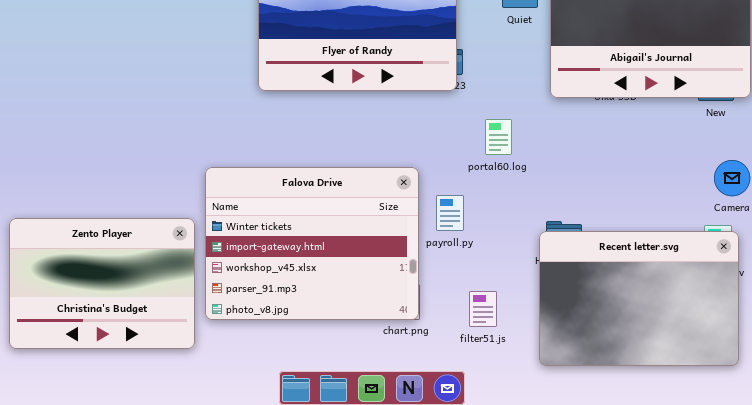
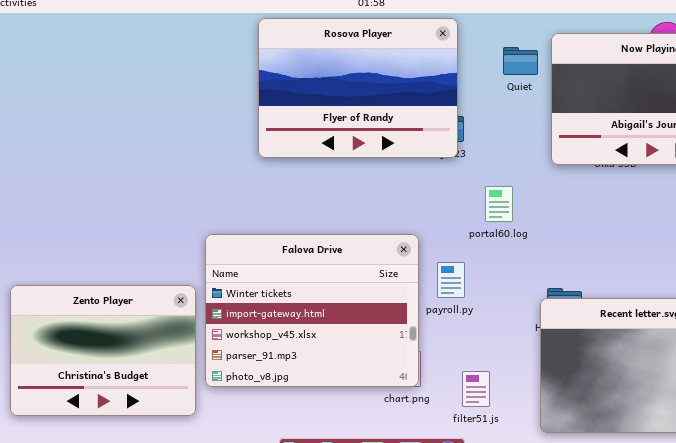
filter51.js: [469,291,497,327] -> [462,371,490,407], moved

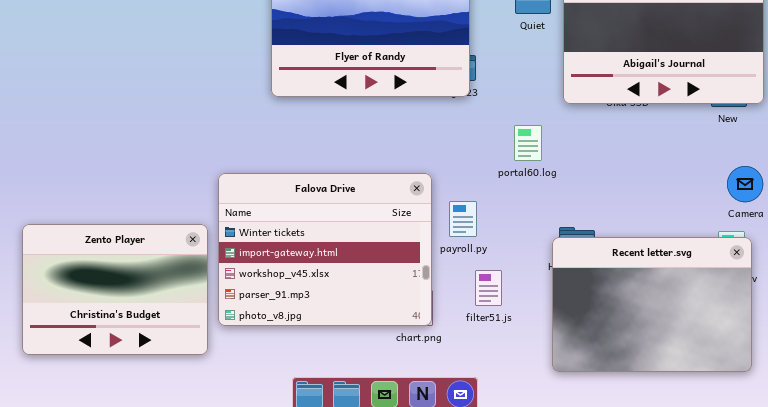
portal60.log: [485,186,513,222] -> [514,125,542,161], moved
filter51.js: [462,371,490,407] -> [475,270,502,306], moved

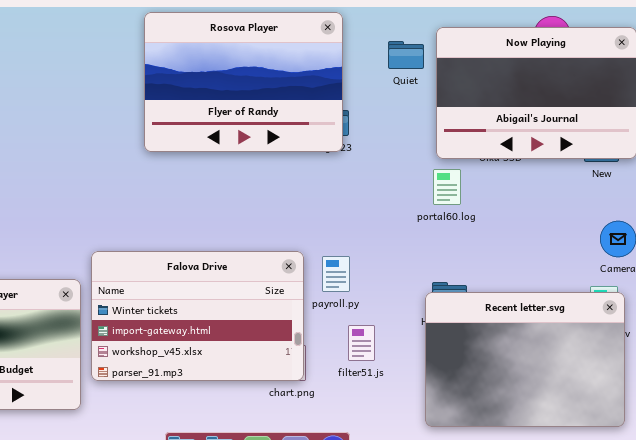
portal60.log: [514,125,542,161] -> [433,169,461,205], moved
Falova Drive: [218,173,432,326] -> [91,251,304,381], resized

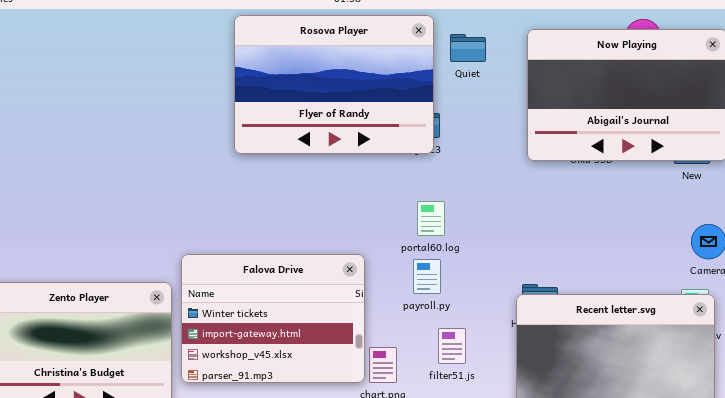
Quiet: [388,41,424,69] -> [450,34,486,62], moved
portal60.log: [433,169,461,205] -> [417,201,445,236], moved
Falova Drive: [91,251,304,381] -> [181,254,365,383], resized

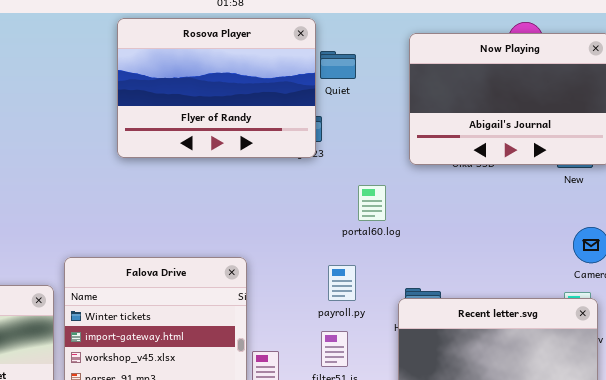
Quiet: [450,34,486,62] -> [320,51,356,79], moved
portal60.log: [417,201,445,236] -> [358,185,386,221], moved
payroll.py: [413,259,441,294] -> [328,265,356,301], moved

